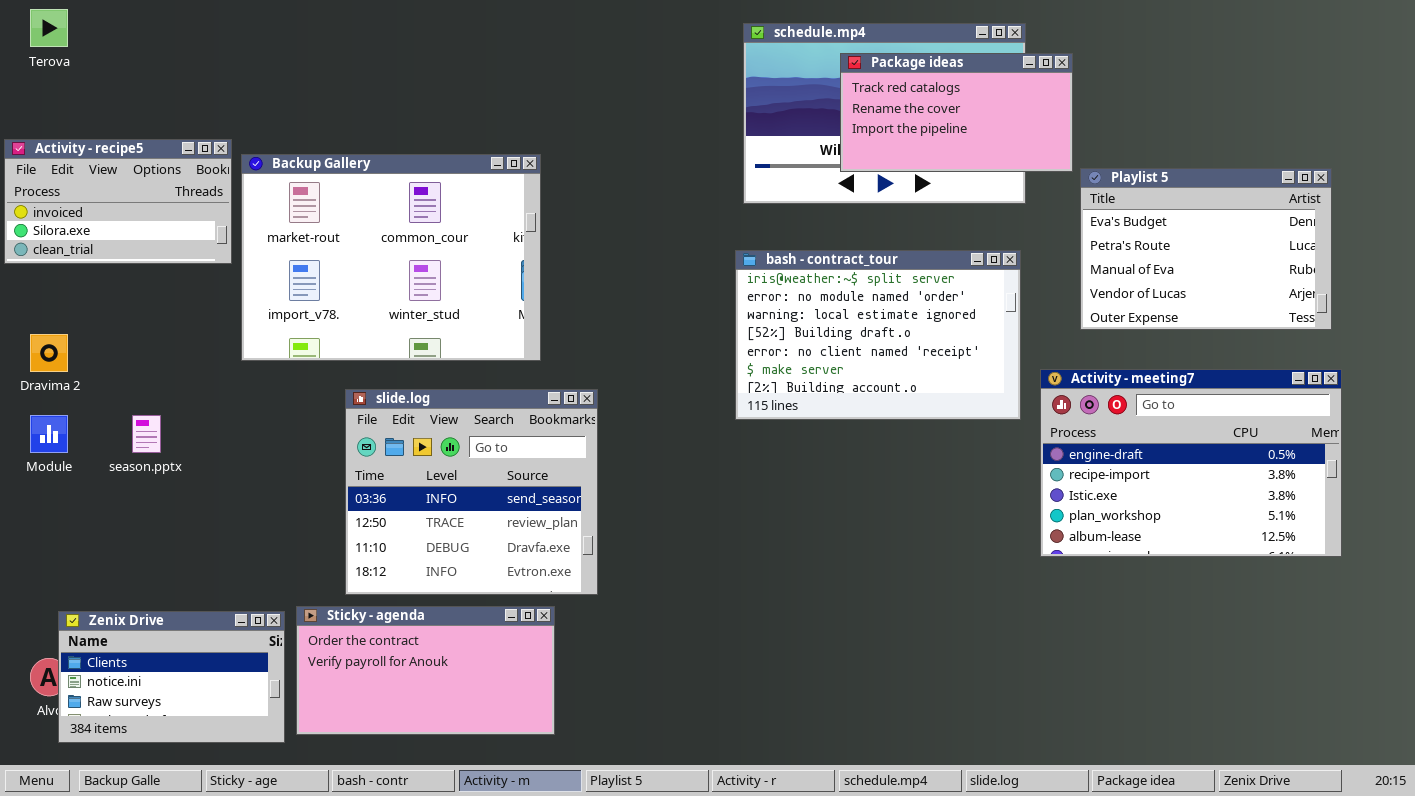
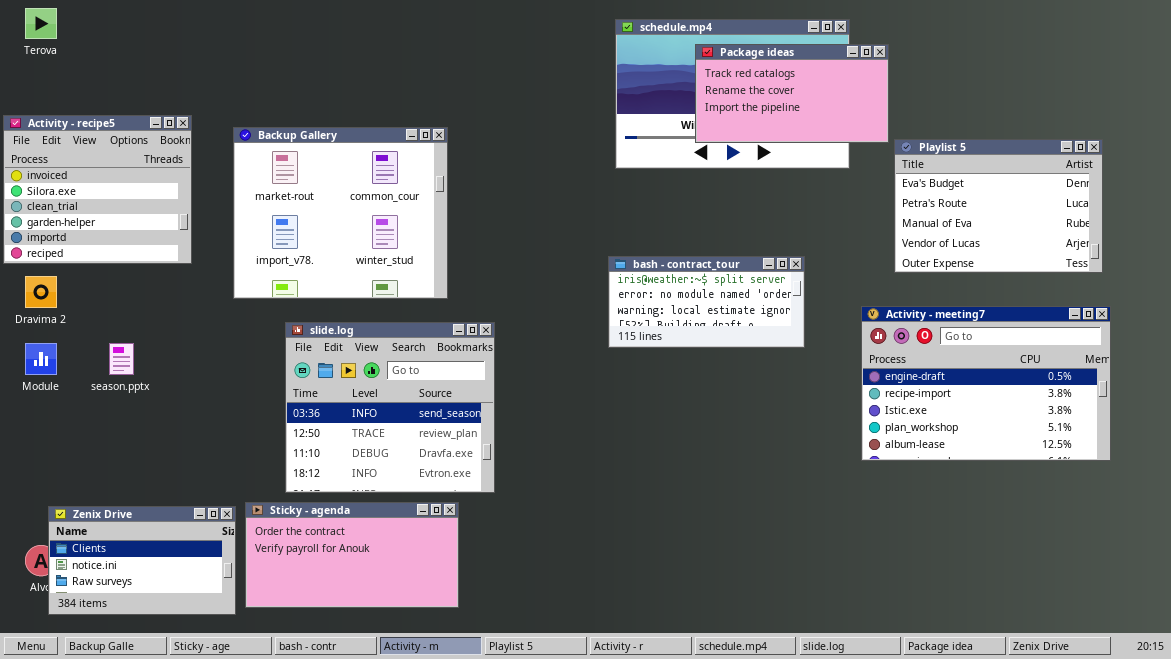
Activity - recipe5: [4,139,232,264] -> [3,115,192,264], resized
Backup Gallery: [241,154,541,361] -> [233,127,448,299], resized
bash - contract_tour: [735,250,1021,420] -> [608,256,805,348], resized

